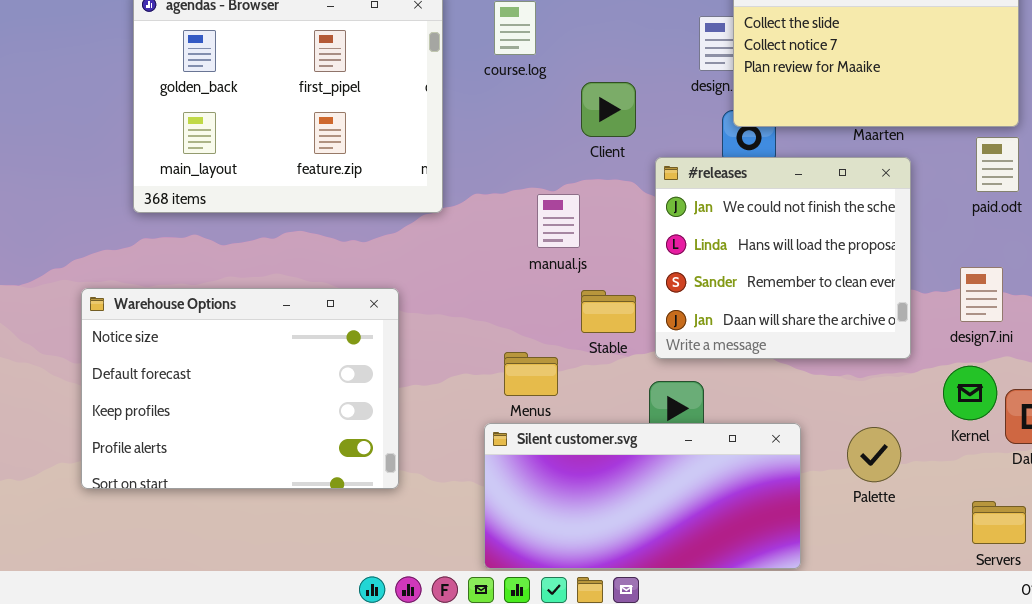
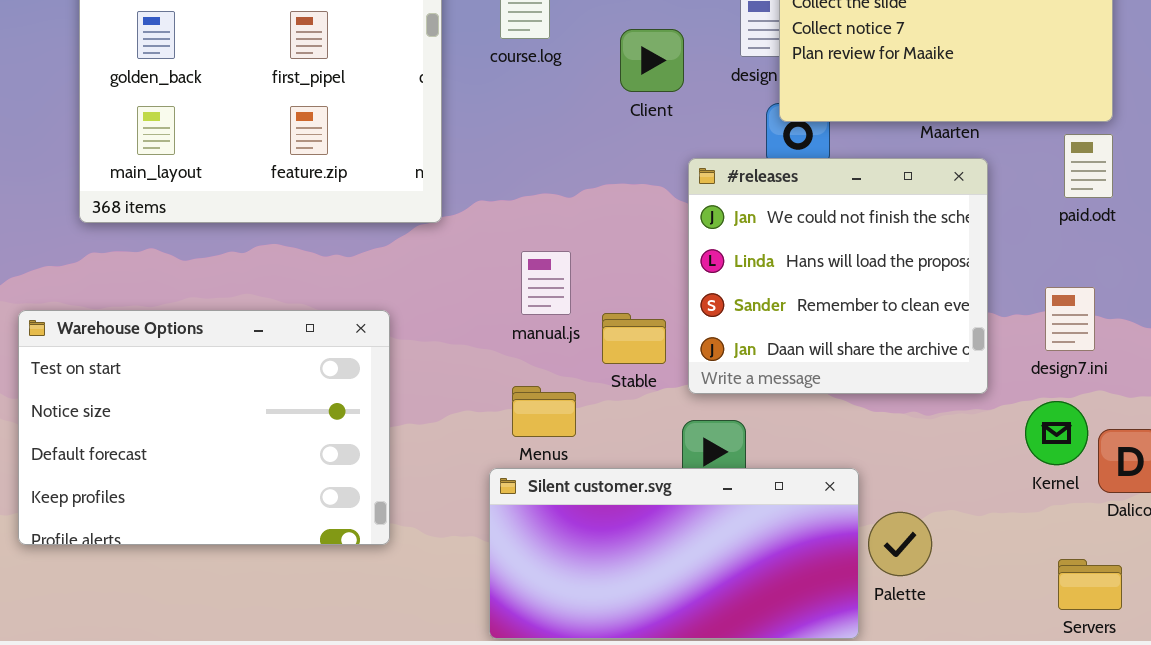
Client: [581,82,636,137] -> [620,29,684,92], moved
manual.js: [537,194,580,248] -> [521,251,571,315], moved
Warehouse Options: [81,288,399,489] -> [18,310,390,545], scrolled up 1 row
Palette: [847,427,901,482] -> [868,512,932,576], moved

